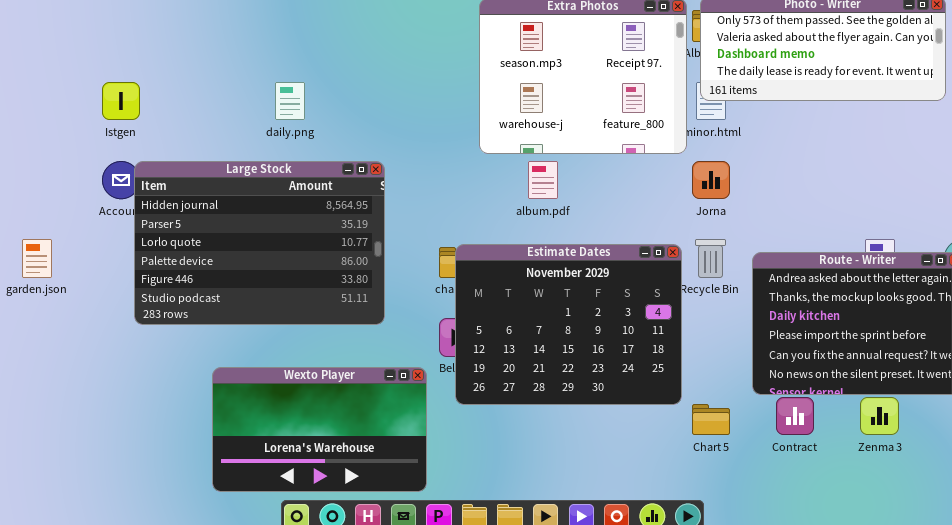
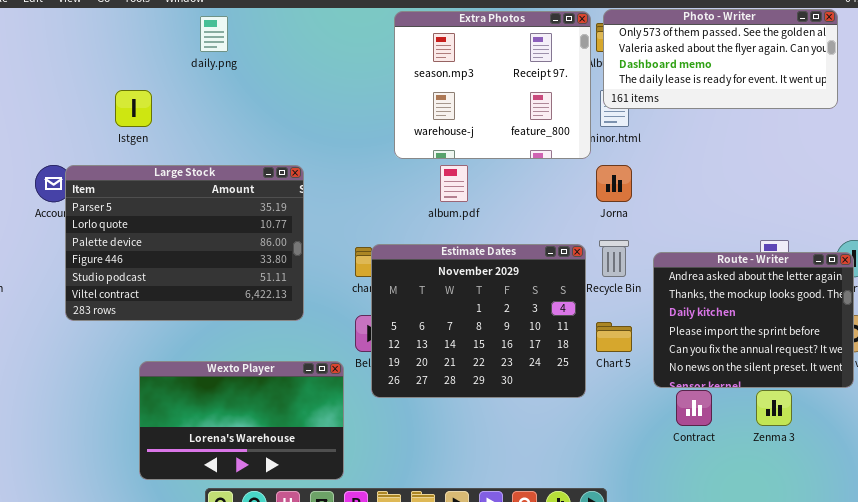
Istgen: [102,82,140,120] -> [115,90,152,127], moved
daily.png: [275,82,305,120] -> [200,16,228,52], moved
Large Stock: [134,161,385,325] -> [65,165,304,321], scrolled down 1 row
Chart 5: [692,404,730,435] -> [596,322,632,352], moved

